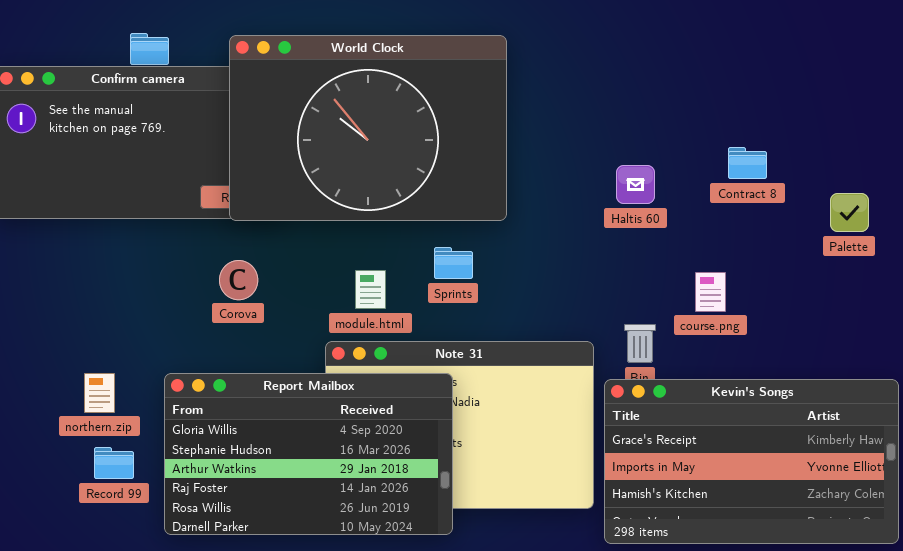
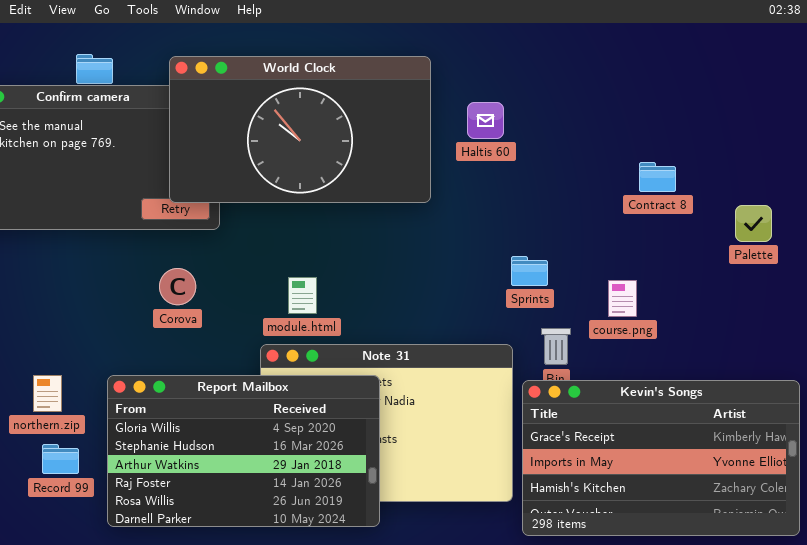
World Clock: [229,35,507,221] -> [169,56,431,203], resized
Haltis 60: [616,165,655,204] -> [467,102,504,139], moved
Sprints: [434,247,473,279] -> [511,256,548,286], moved

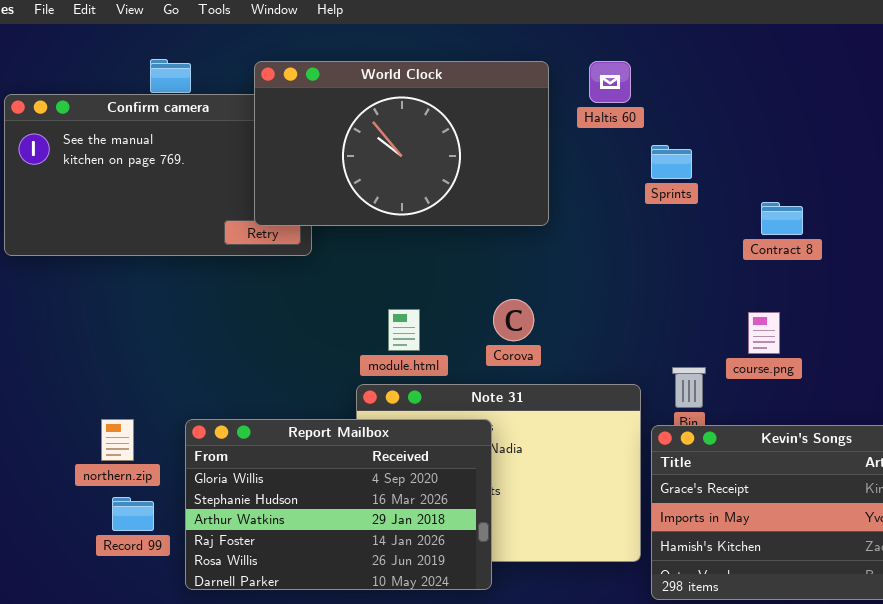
Haltis 60: [467,102,504,139] -> [589,61,631,103], moved
Contract 8: [639,162,676,192] -> [761,202,803,235], moved
Sprints: [511,256,548,286] -> [651,145,692,179], moved
Corova: [159,268,196,305] -> [493,299,534,341], moved

